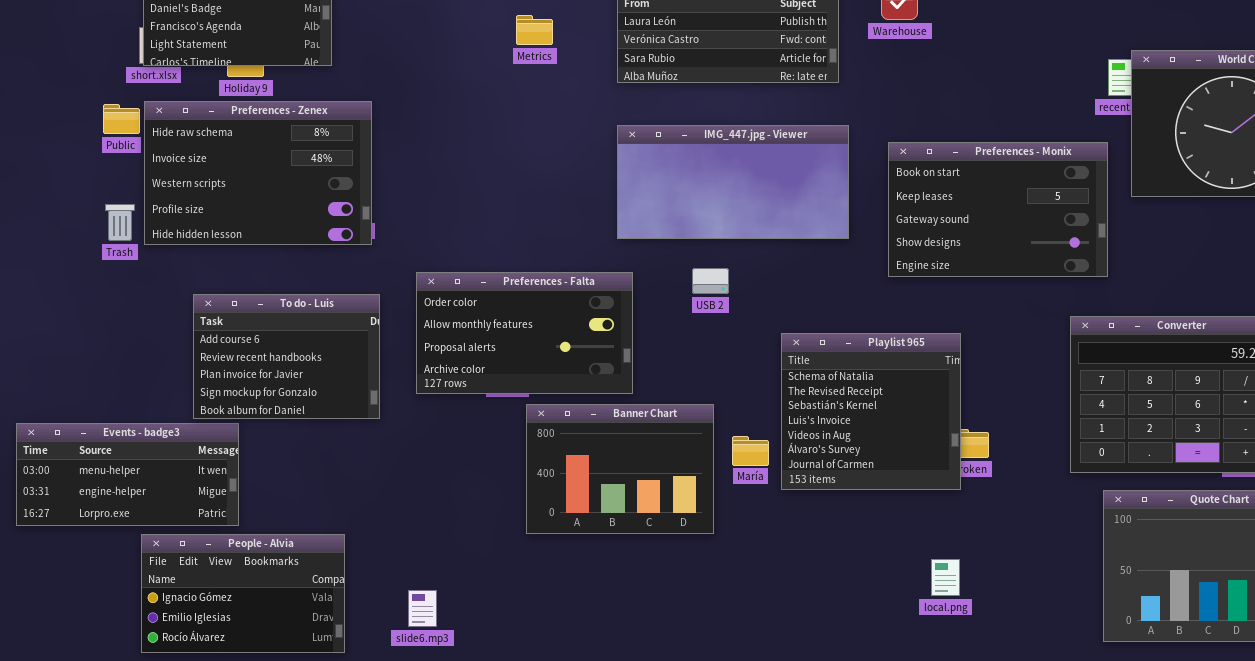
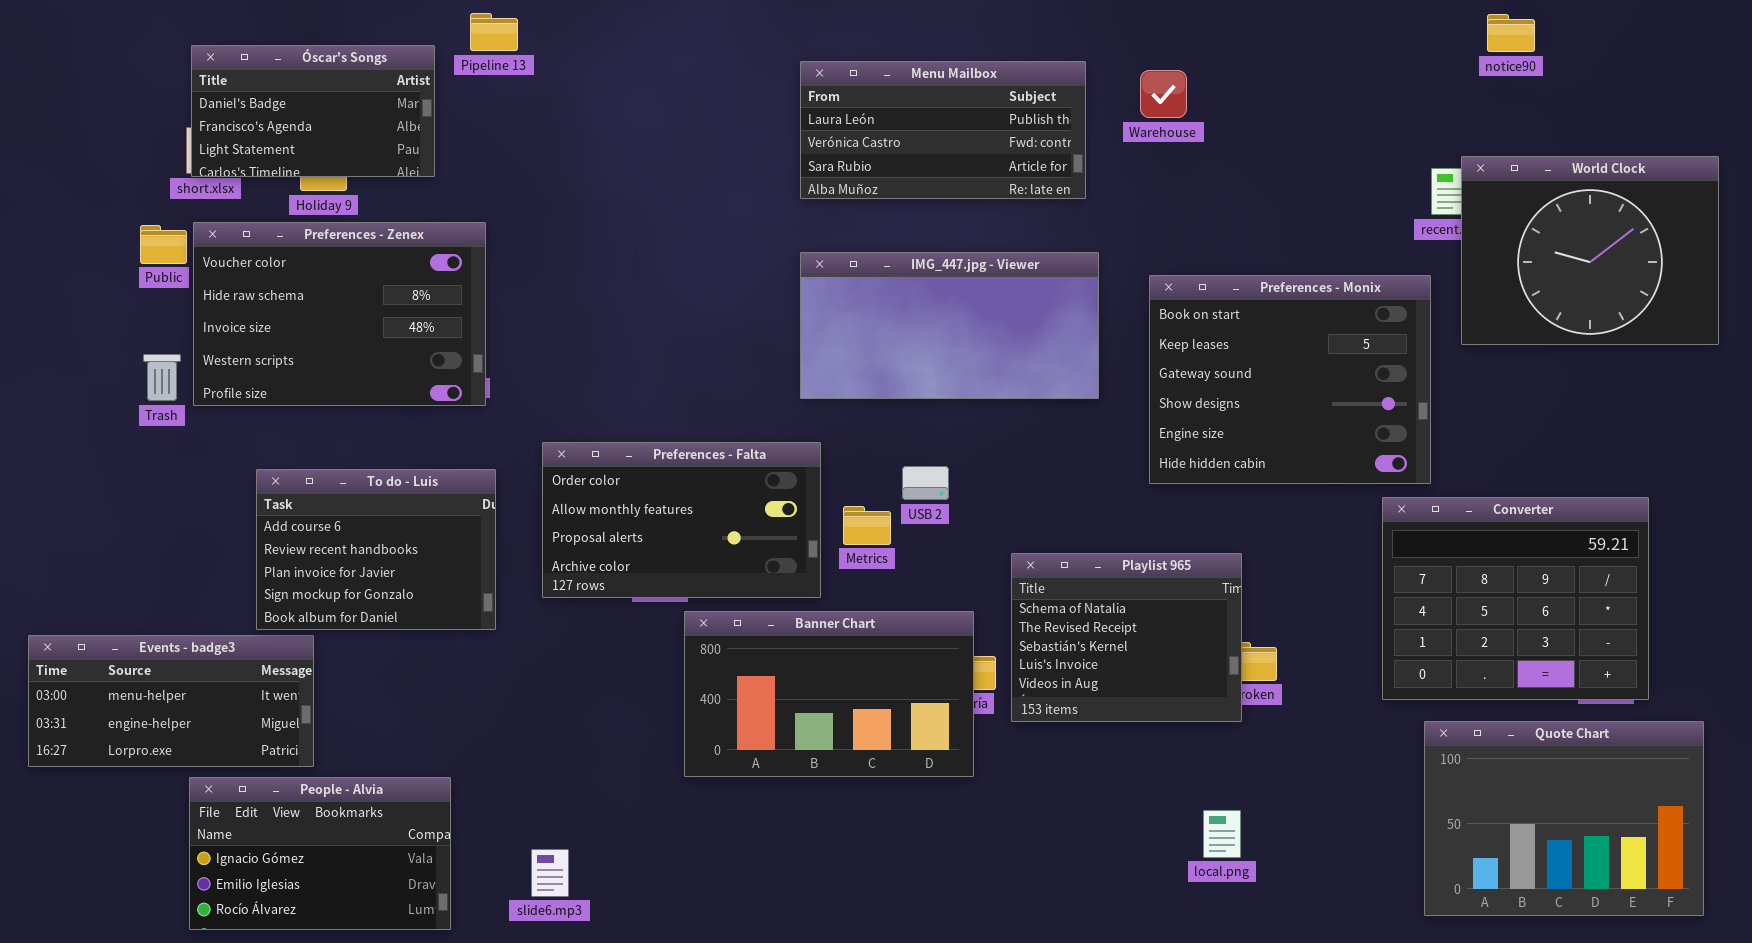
Metrics: [516,15,553,45] -> [843,506,891,545], moved
Preferences - Zenex: [144,101,372,245] -> [193,222,486,406], scrolled up 1 row
Preferences - Monix: [888,142,1108,277] -> [1149,275,1431,484], resized
USB 2: [692,268,729,294] -> [902,466,949,500], moved
Playlist 965: [781,333,961,490] -> [1011,553,1242,722], resized
Banner Chart: [526,404,714,534] -> [684,611,974,777], resized

